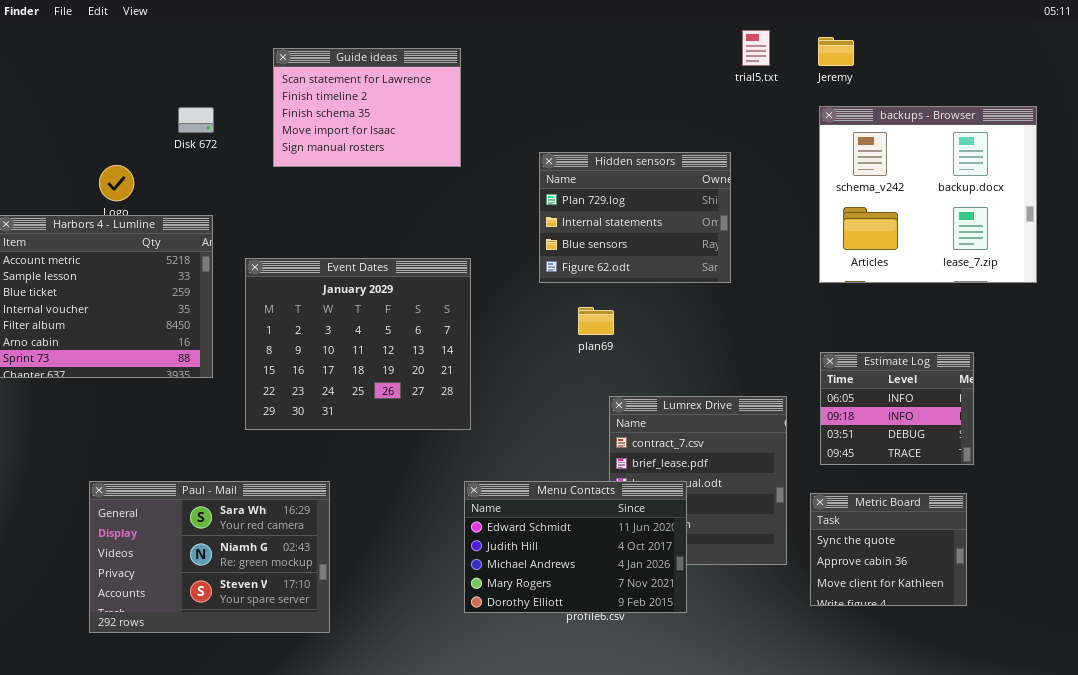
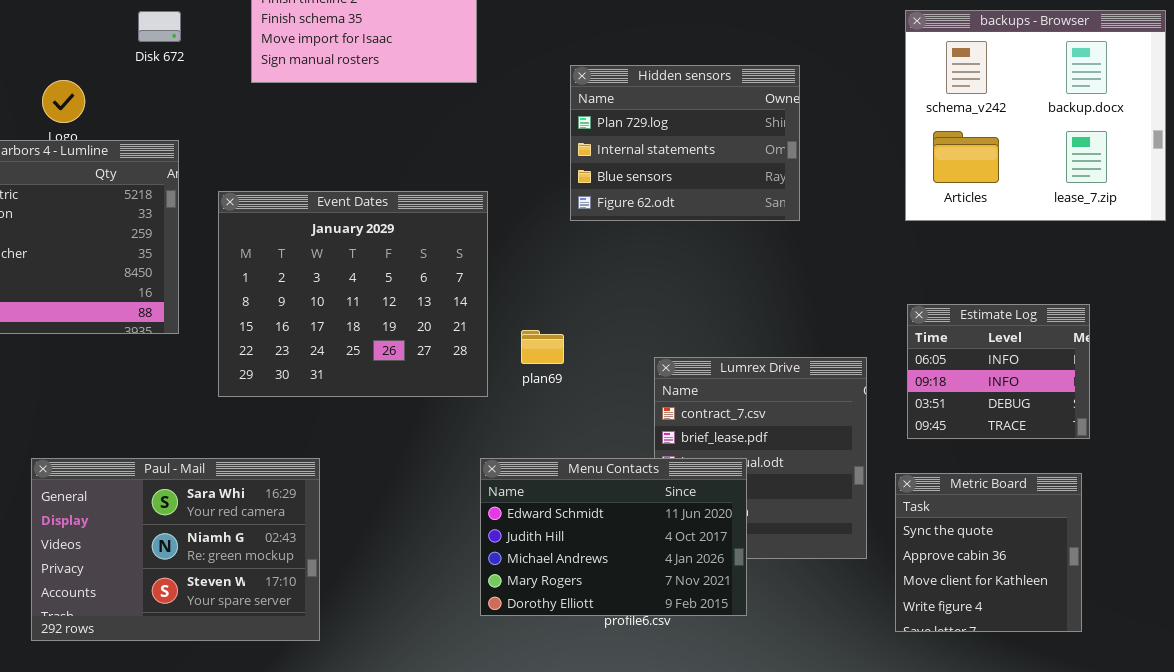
plan69: [578,307,614,335] -> [521,330,564,364], moved
Metric Board: [810,493,967,606] -> [895,473,1082,632], resized

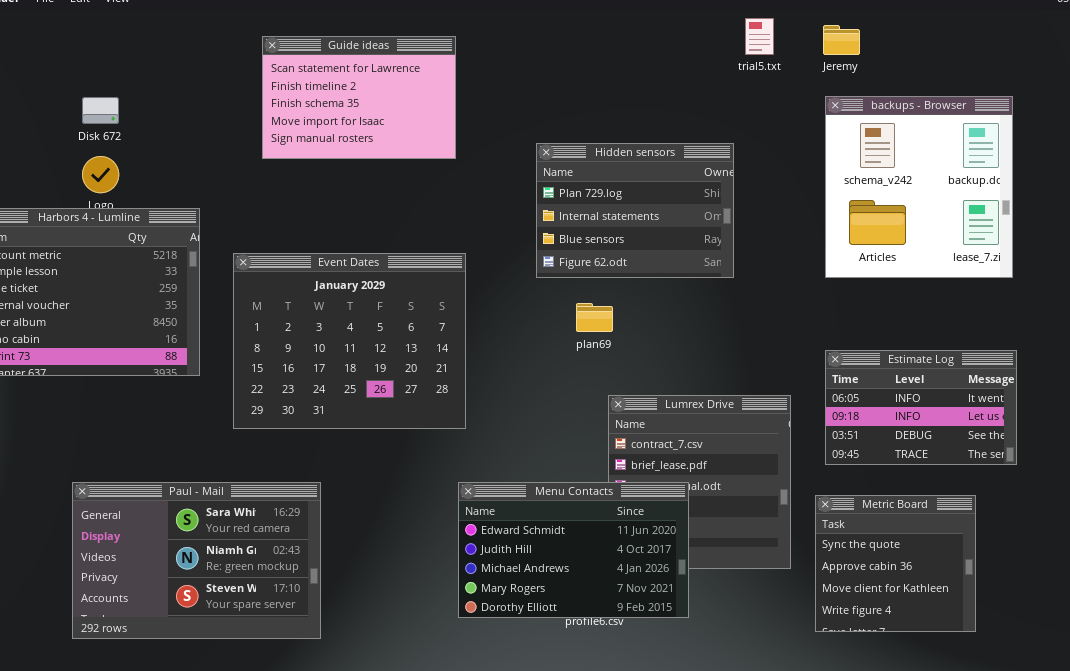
backups - Browser: [905,10,1166,221] -> [825,96,1013,278], resized
Disk 672: [138,11,181,42] -> [82,97,119,124], moved
Estimate Log: [907,304,1090,439] -> [825,350,1017,465], resized
plan69: [521,330,564,364] -> [576,303,613,332], moved

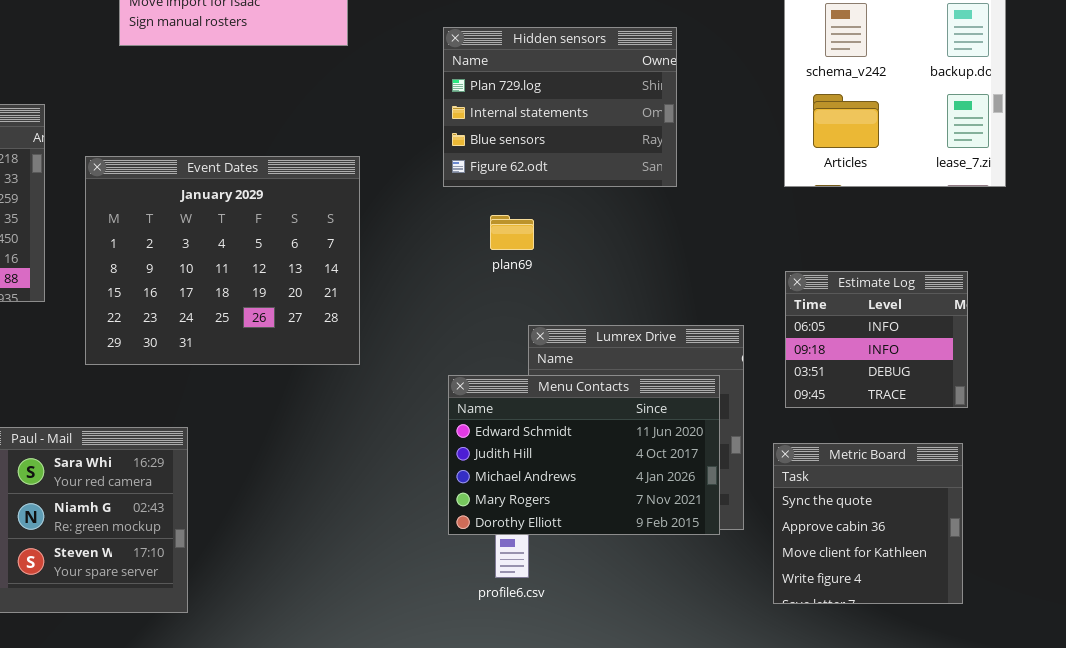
Estimate Log: [825,350,1017,465] -> [785,271,968,408], resized
Menu Contacts: [458,482,689,618] -> [448,375,720,535], moved

